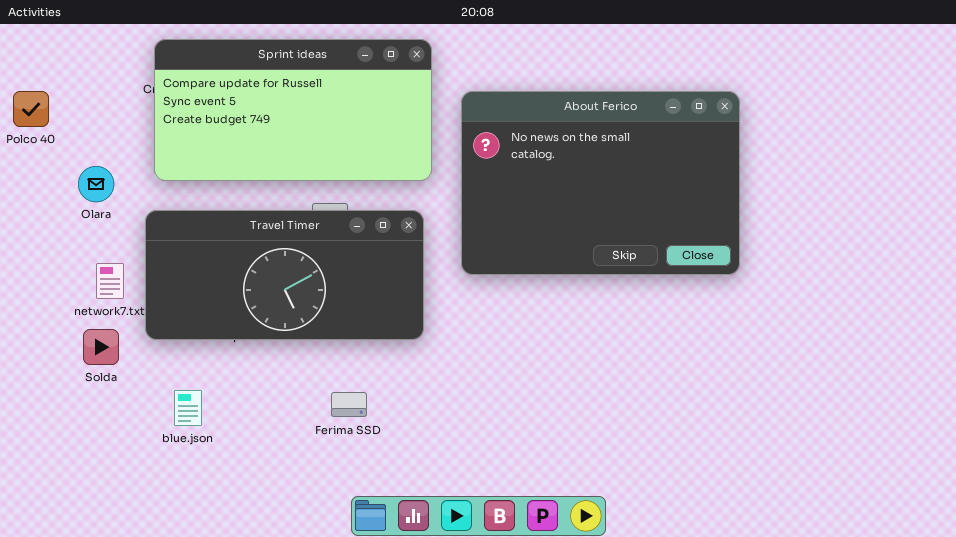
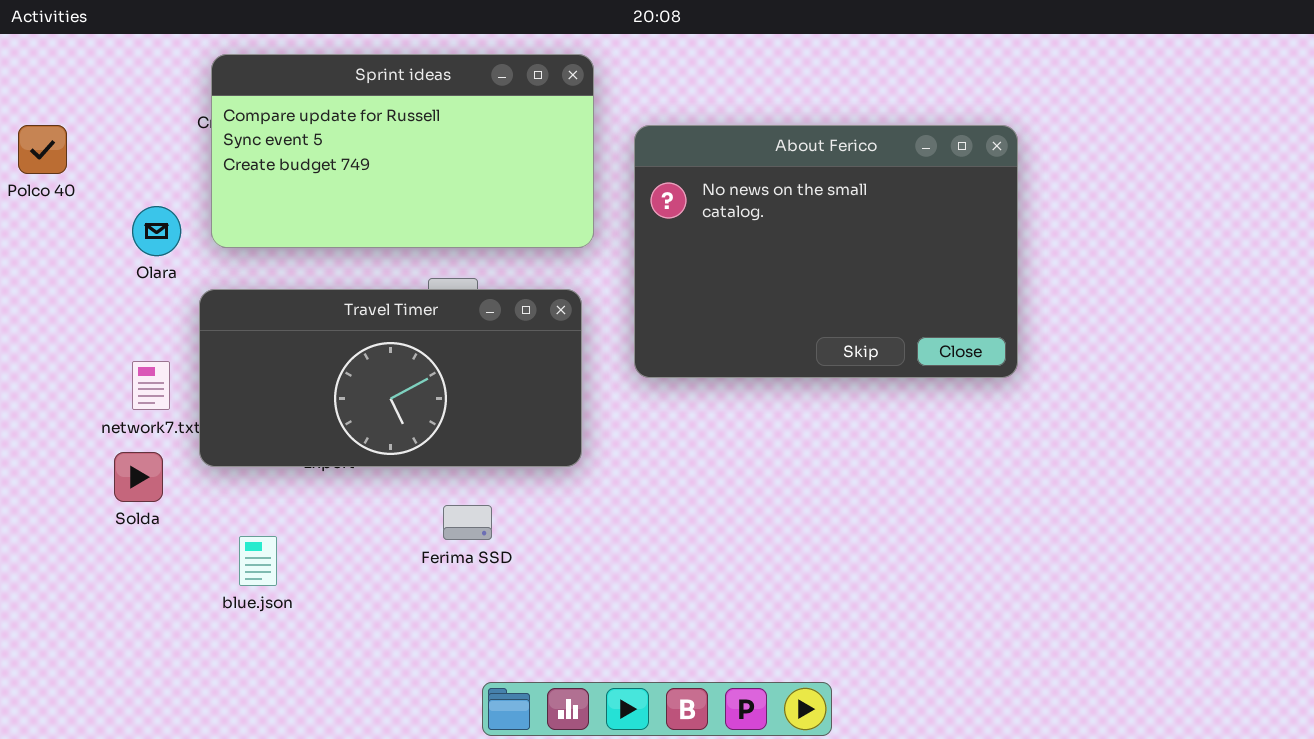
Olara: [78,166,114,202] -> [132,206,181,256], moved
Ferima SSD: [331,392,367,417] -> [443,505,492,540], moved

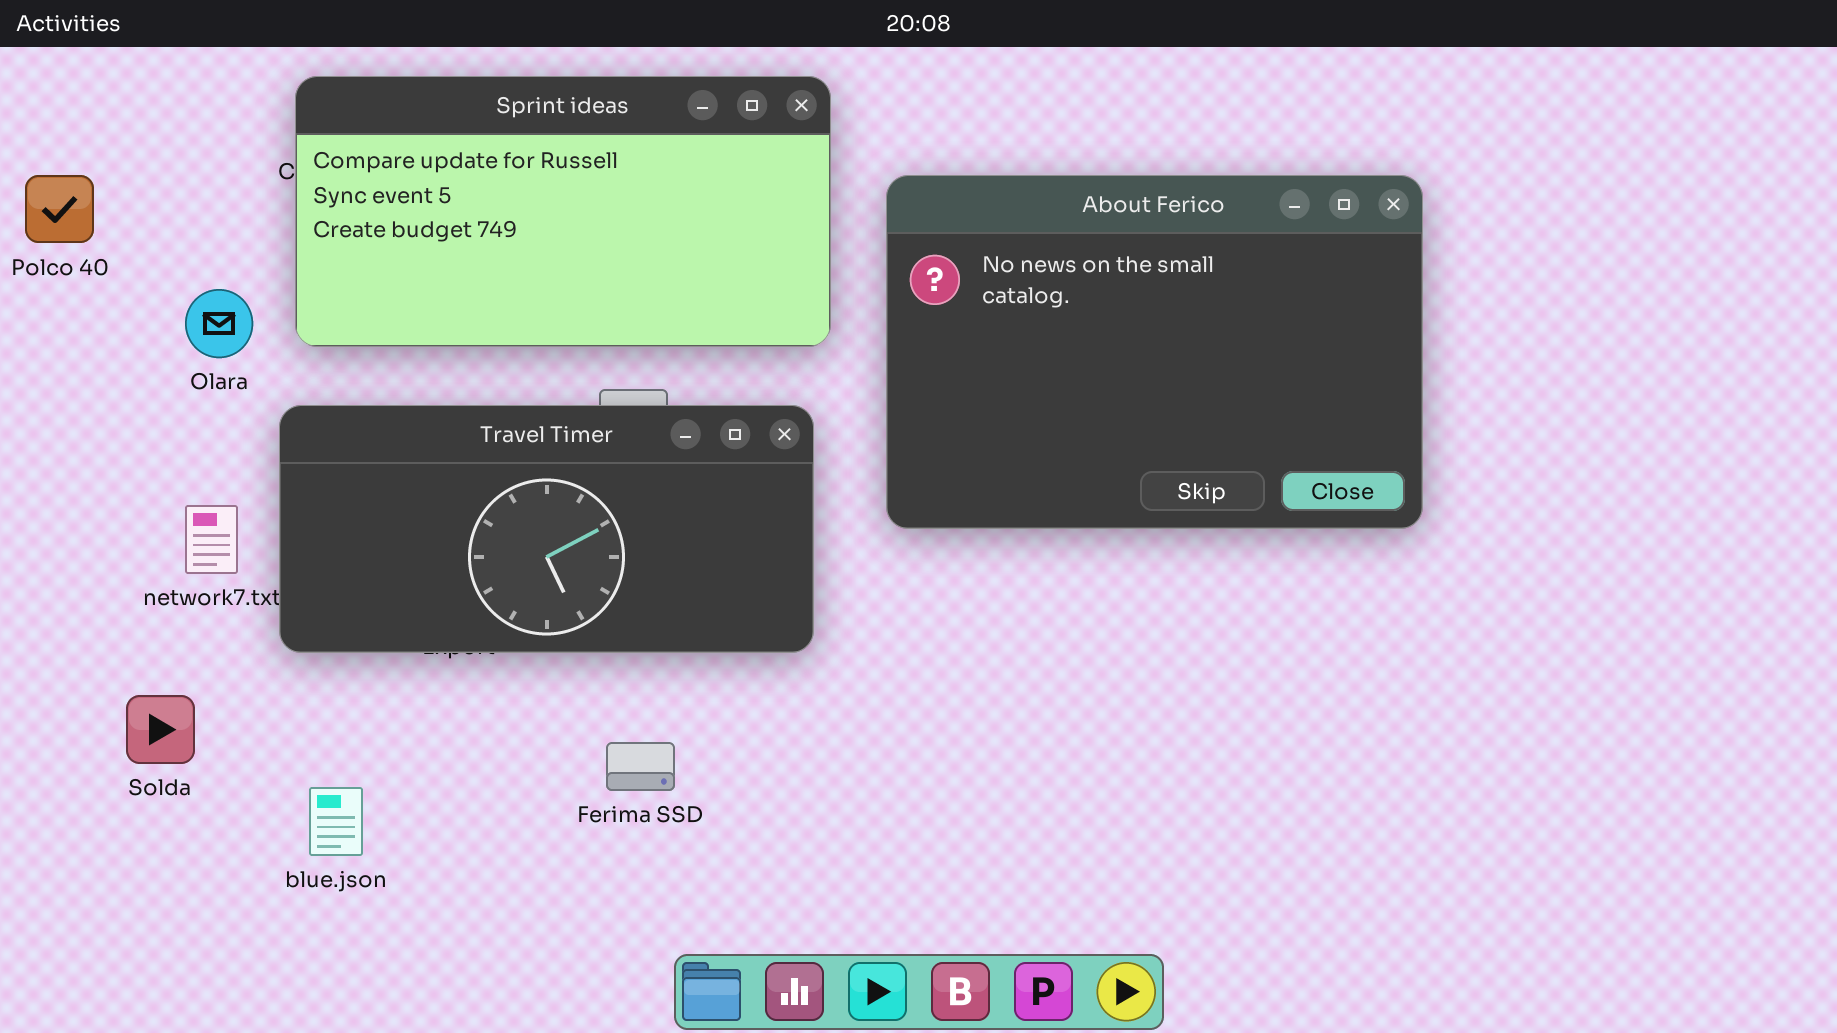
Solda: [114,452,163,502] -> [126,695,195,764], moved
Ferima SSD: [443,505,492,540] -> [606,742,675,791], moved
blue.json: [239,536,277,586] -> [309,787,363,856], moved

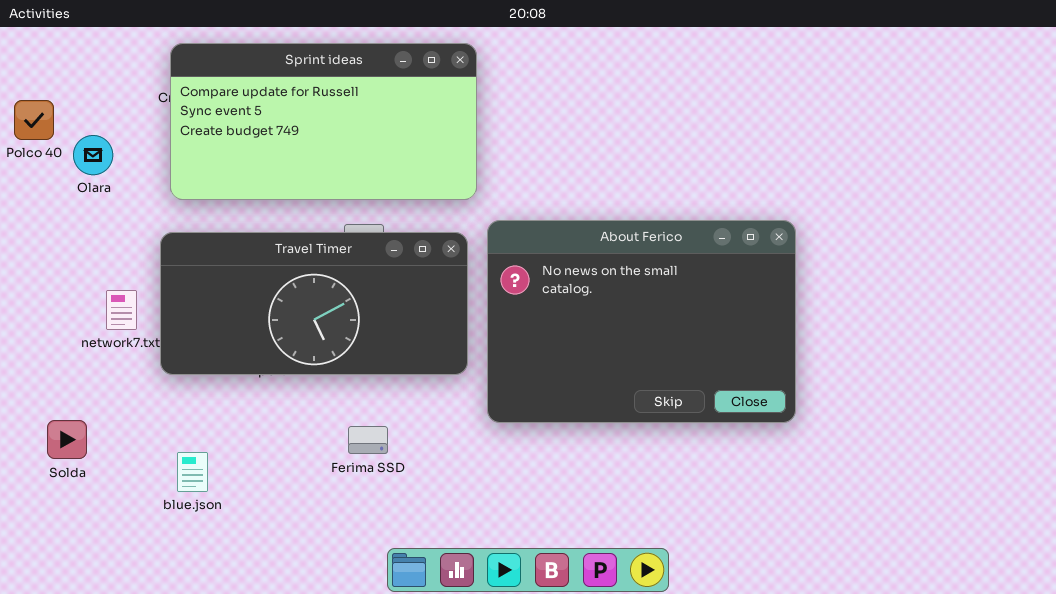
About Ferico: [886,175,1423,529] -> [487,220,796,423], moved
Olara: [185,289,253,358] -> [73,135,113,175], moved
Solda: [126,695,195,764] -> [47,420,87,459], moved

